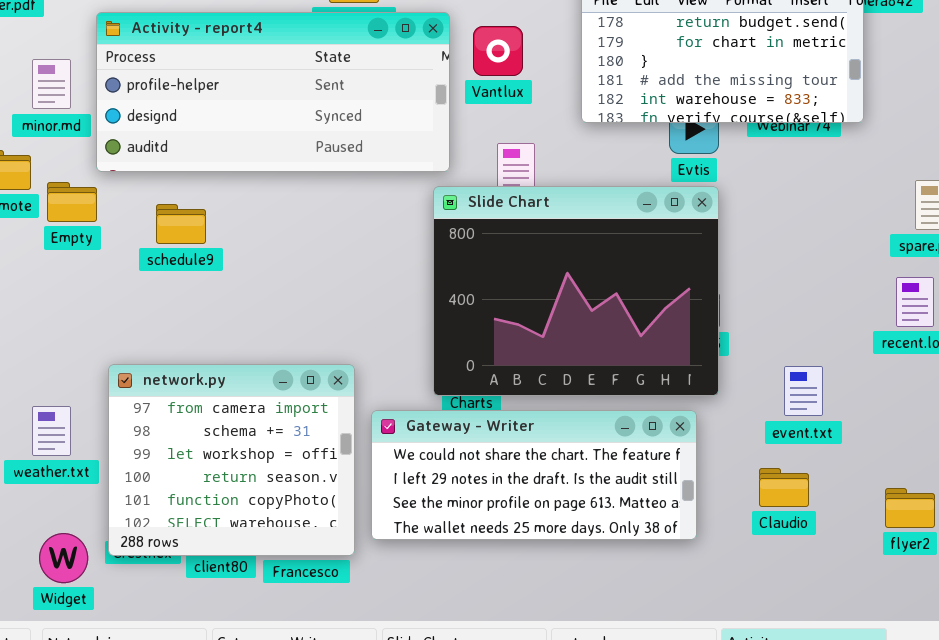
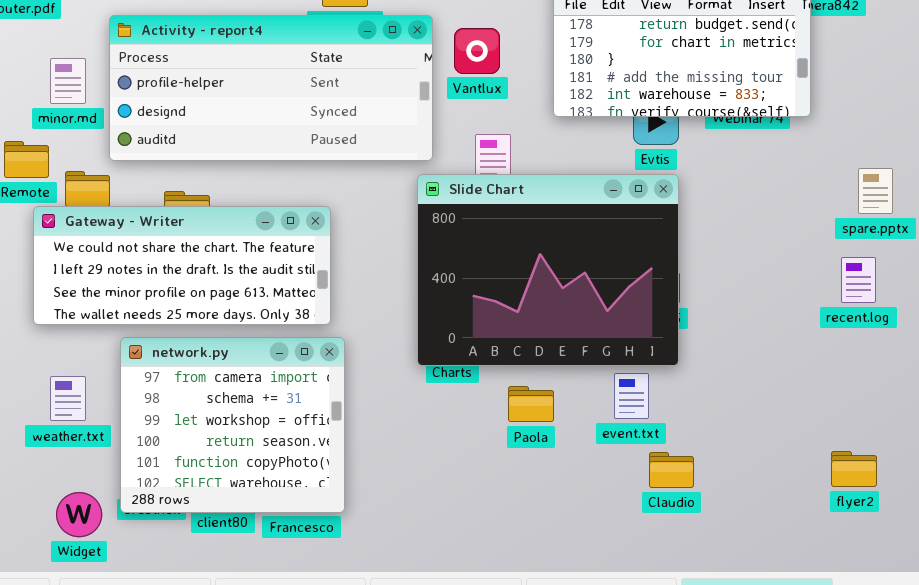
event.txt: [784,366,823,416] -> [614,373,649,419], moved
Gateway - Writer: [371,410,697,540] -> [33,206,331,325], moved
Claudio: [759,468,809,507] -> [649,452,694,488], moved

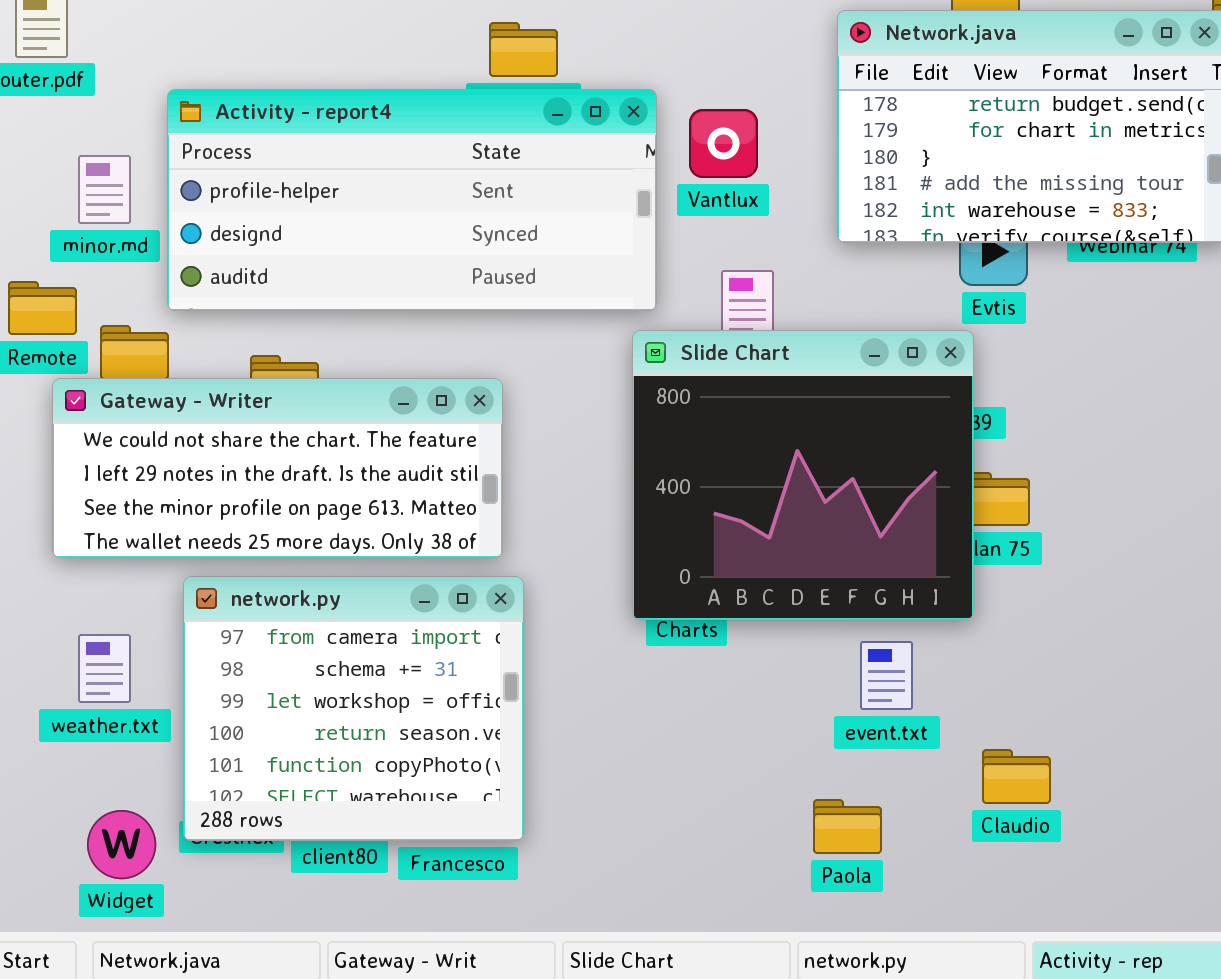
Slide Chart: [417,174,679,366] -> [632,330,974,620], resized
event.txt: [614,373,649,419] -> [860,641,913,710], moved
Paola: [508,386,554,422] -> [813,799,882,854], moved

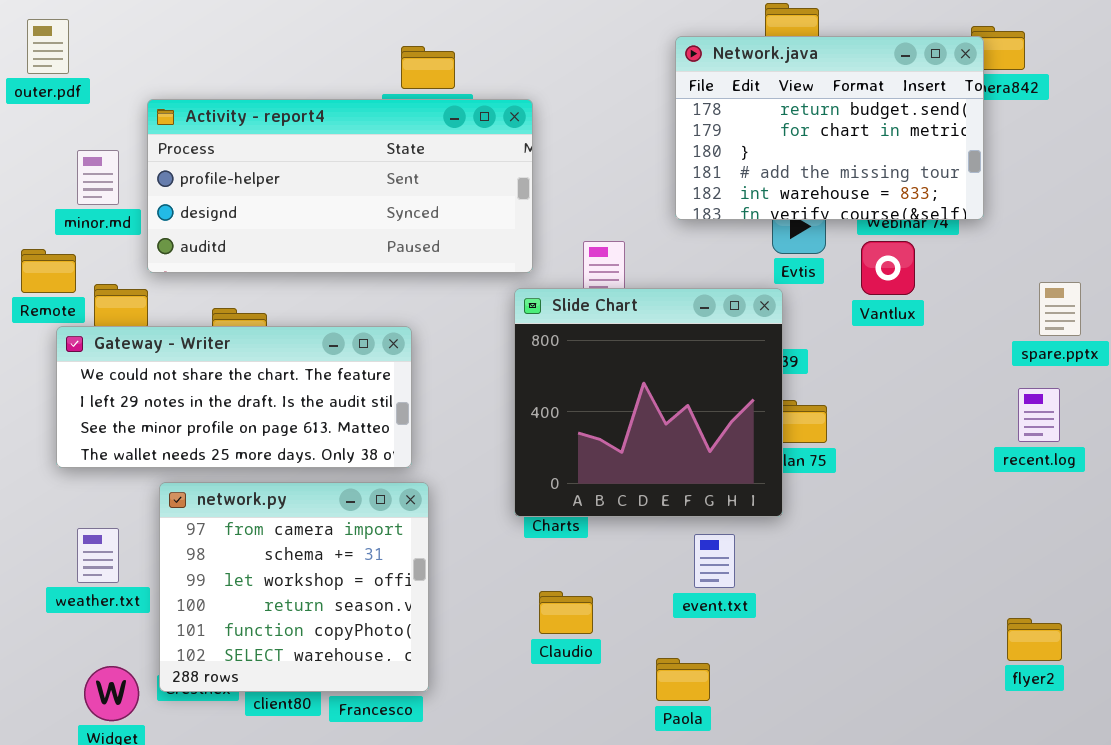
Vantlux: [689,109,758,178] -> [861,241,915,295], moved
Claudio: [982,749,1051,804] -> [539,591,593,634], moved

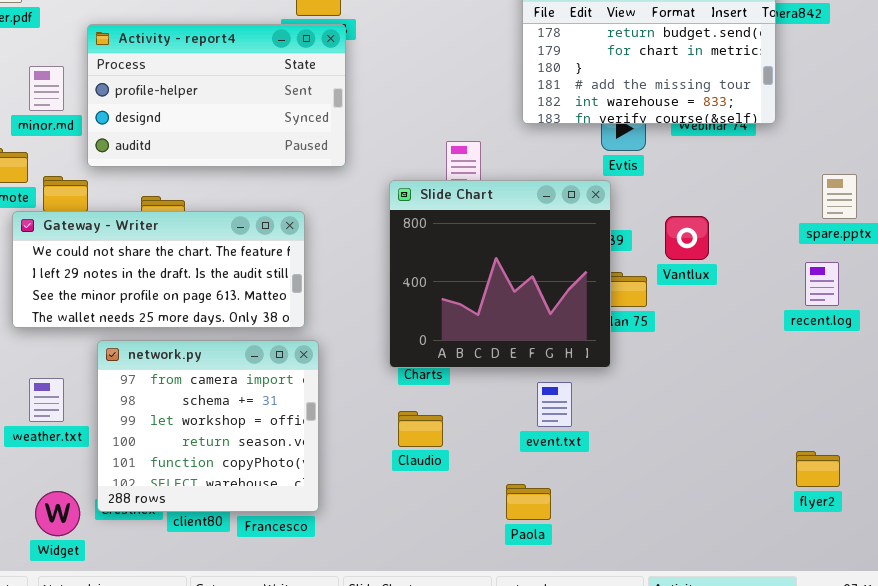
Activity - report4: [147,99,533,273] -> [87,24,346,167], resized
Vantlux: [861,241,915,295] -> [665,216,709,260], moved
Claudio: [539,591,593,634] -> [398,411,443,447], moved

